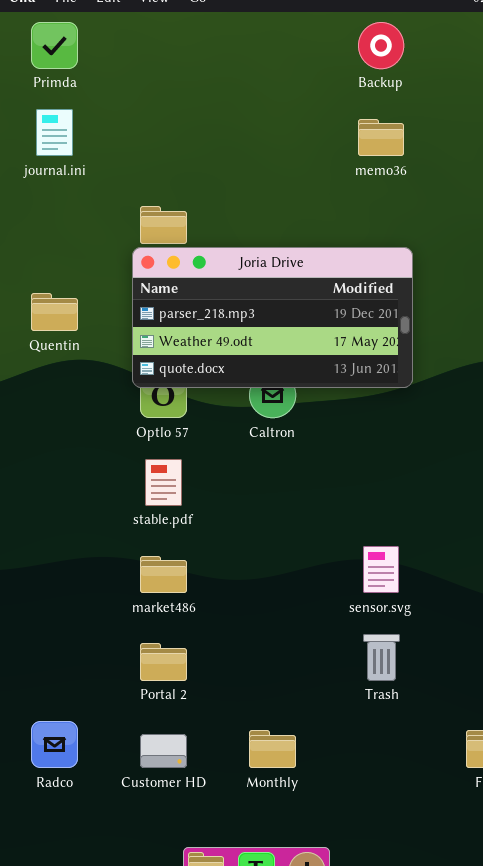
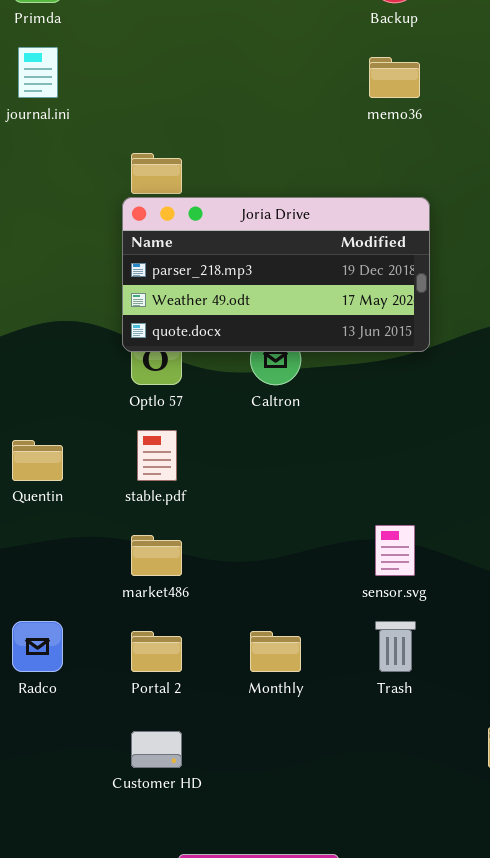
Quentin: [31,293,78,331] -> [12,440,63,481], moved
Radco: [31,721,78,768] -> [12,621,63,672], moved
Monthly: [249,730,296,768] -> [250,631,301,672], moved

